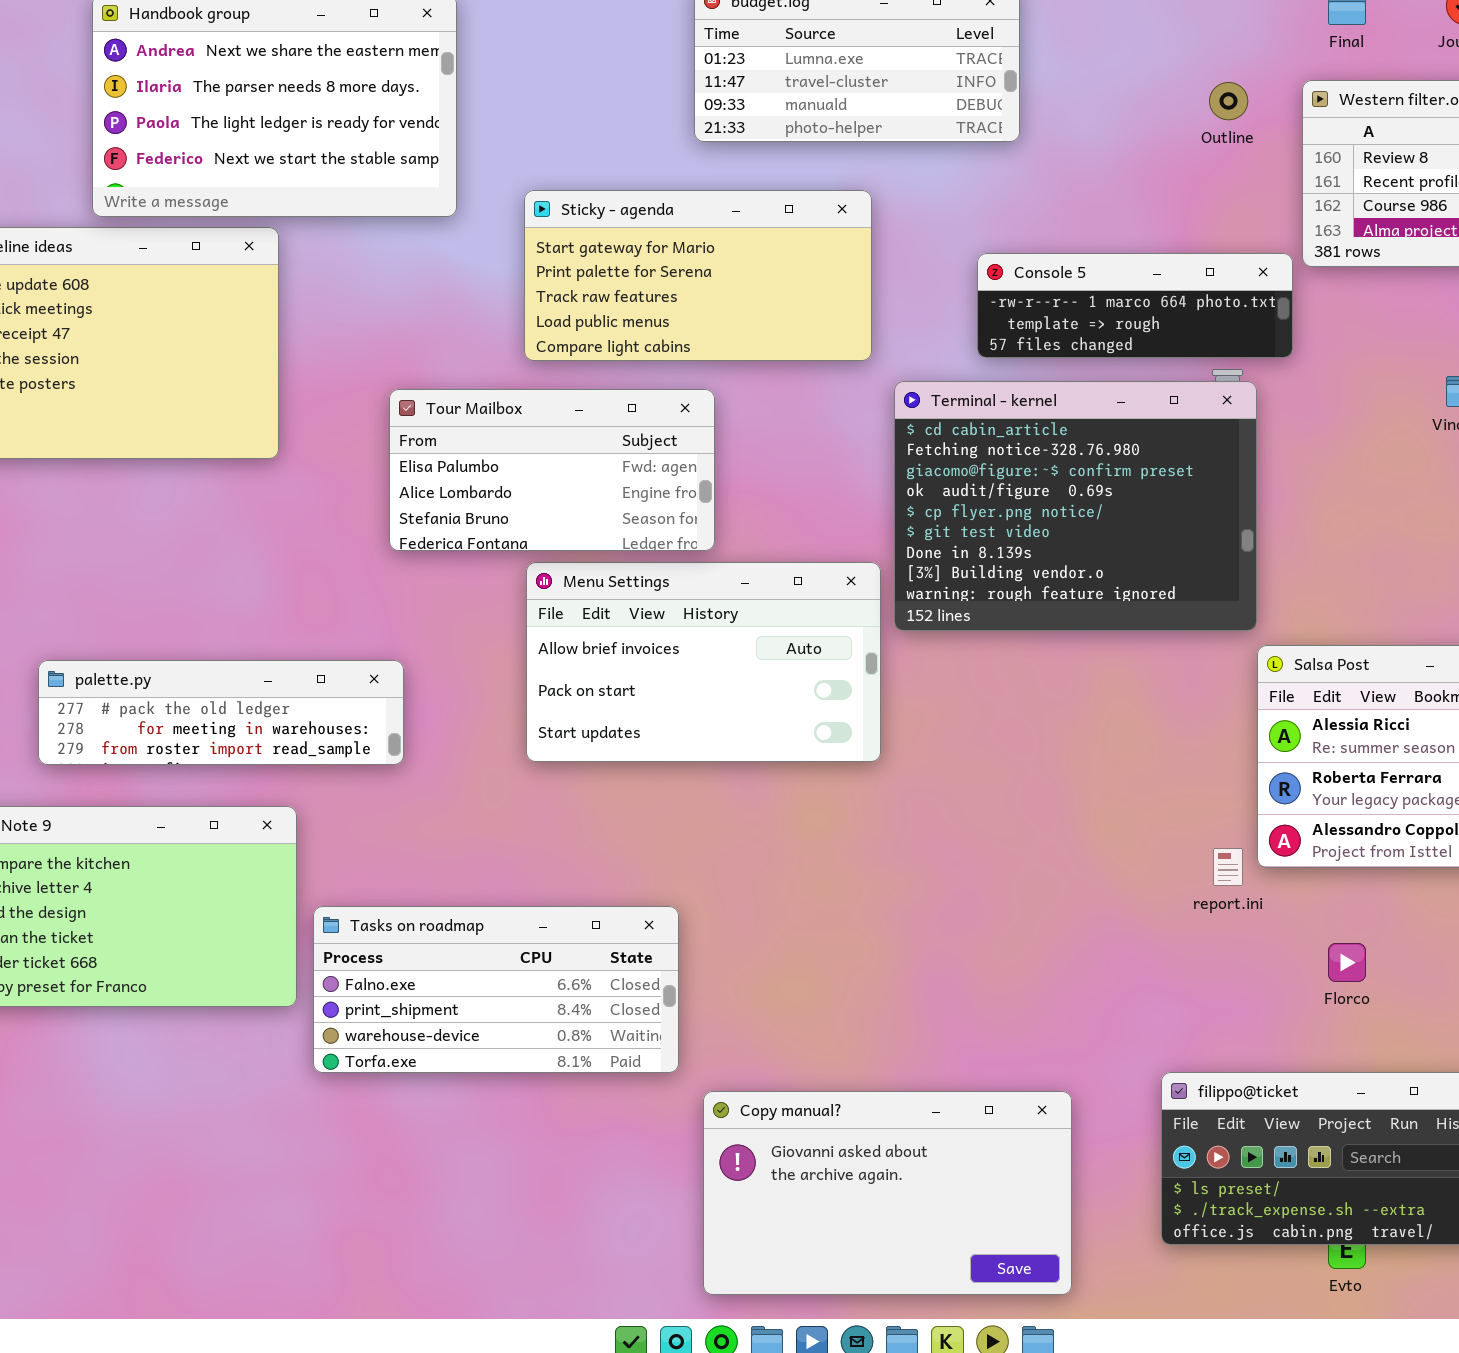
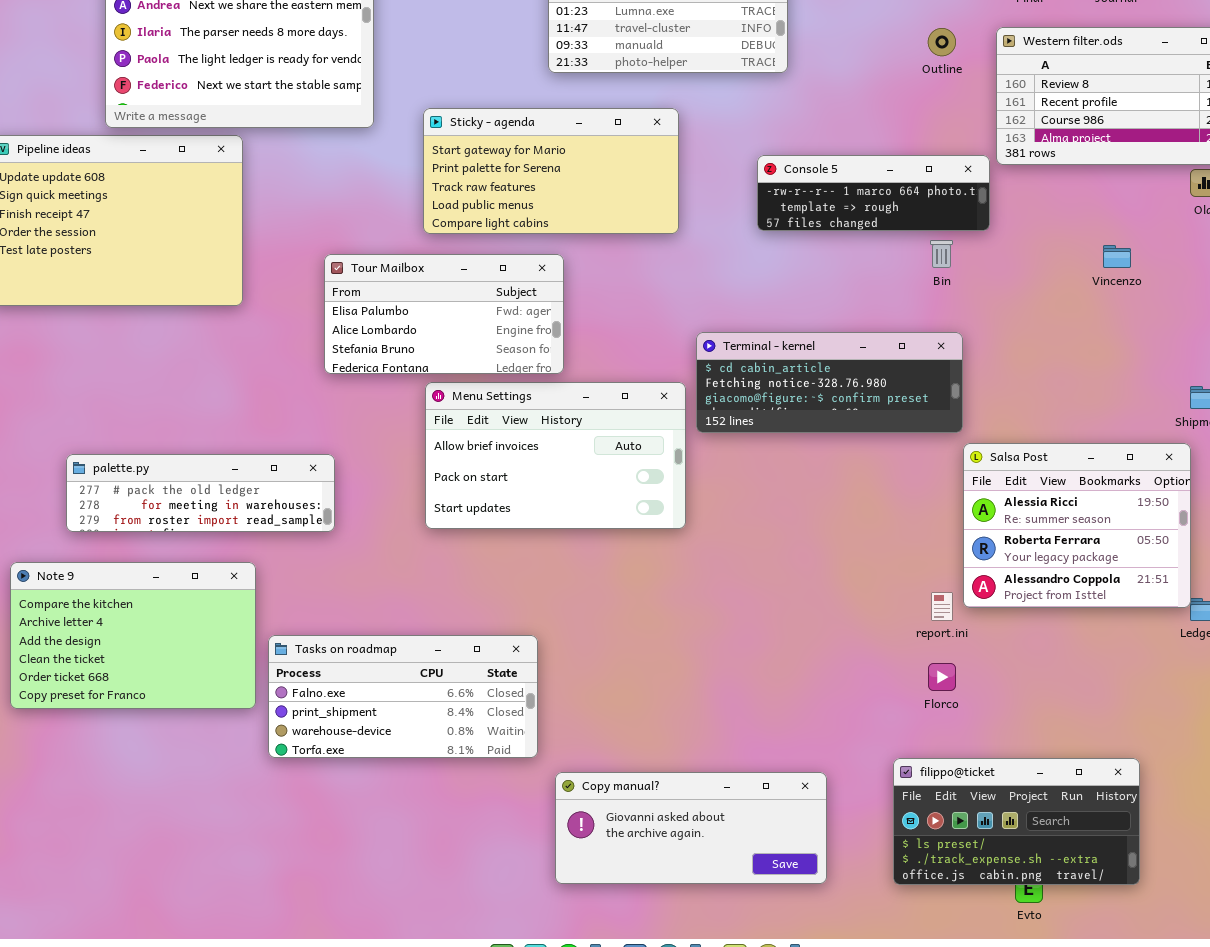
Terminal - kernel: [894,381,1257,631] -> [696,332,963,433], resized
Florco: [1328,943,1366,982] -> [928,663,956,691], moved
Copy manual?: [703,1091,1072,1295] -> [555,772,827,884], resized

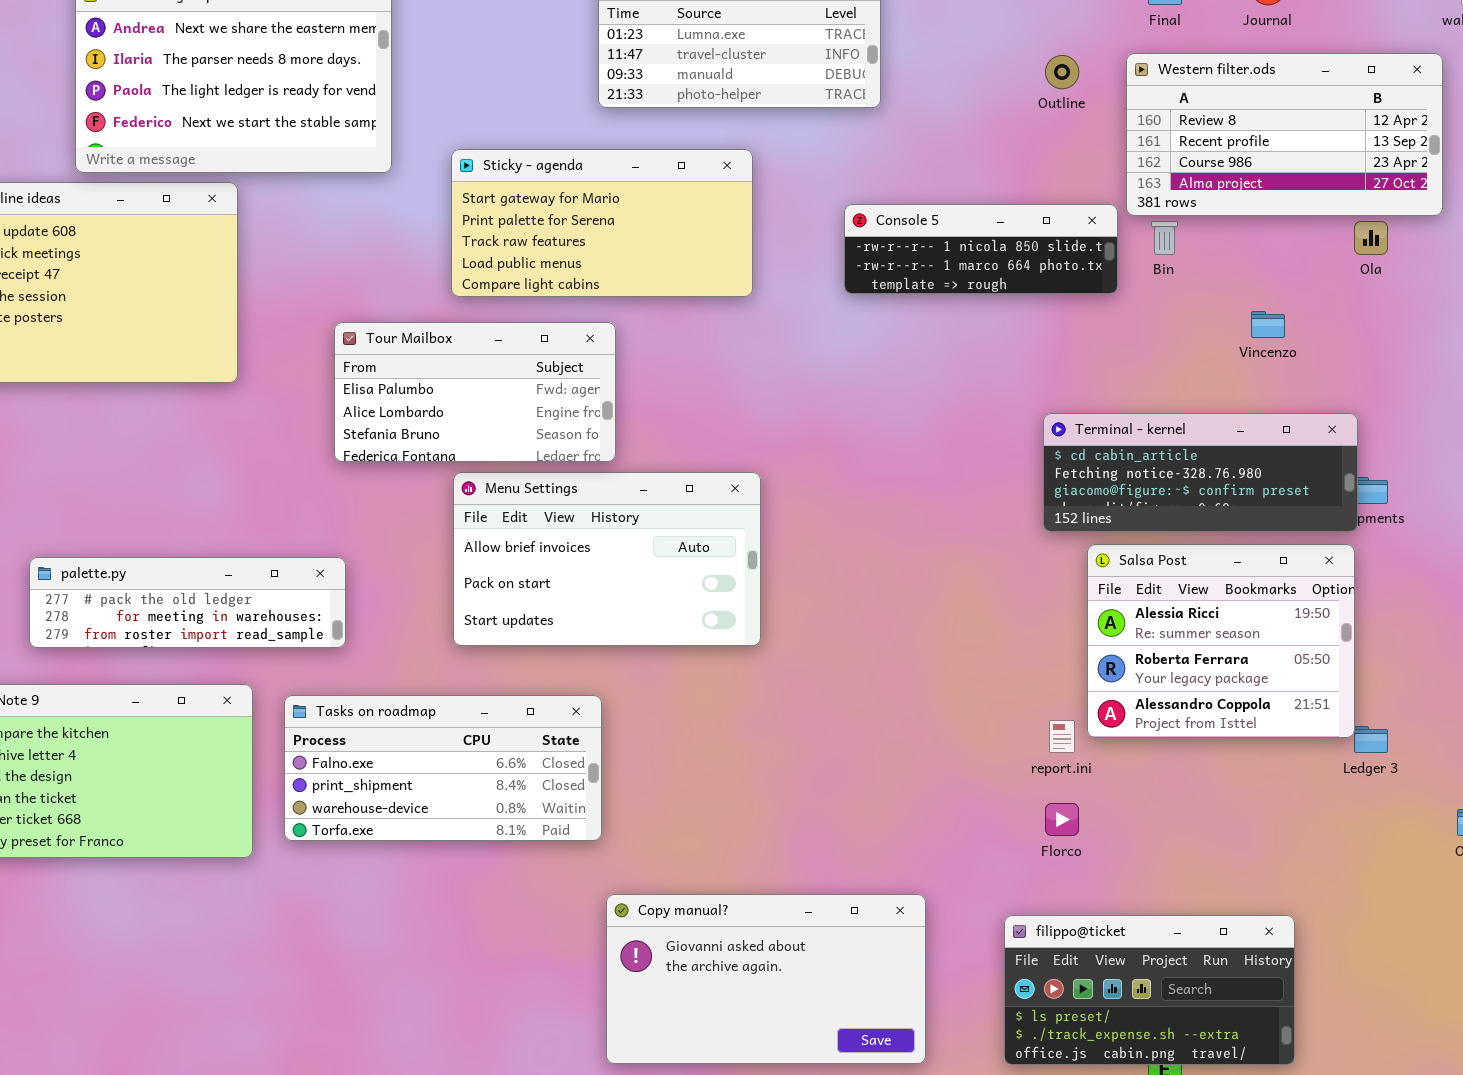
Console 5: [757,155,990,231] -> [844,204,1118,294], scrolled up 1 row
Bin: [930,240,953,268] -> [1151,221,1178,255], moved
Terminal - kernel: [696,332,963,433] -> [1043,413,1358,532], moved
Tasks on roadmap: [268,635,538,758] -> [284,695,602,841], moved
Copy manual?: [555,772,827,884] -> [606,894,926,1064], resized

